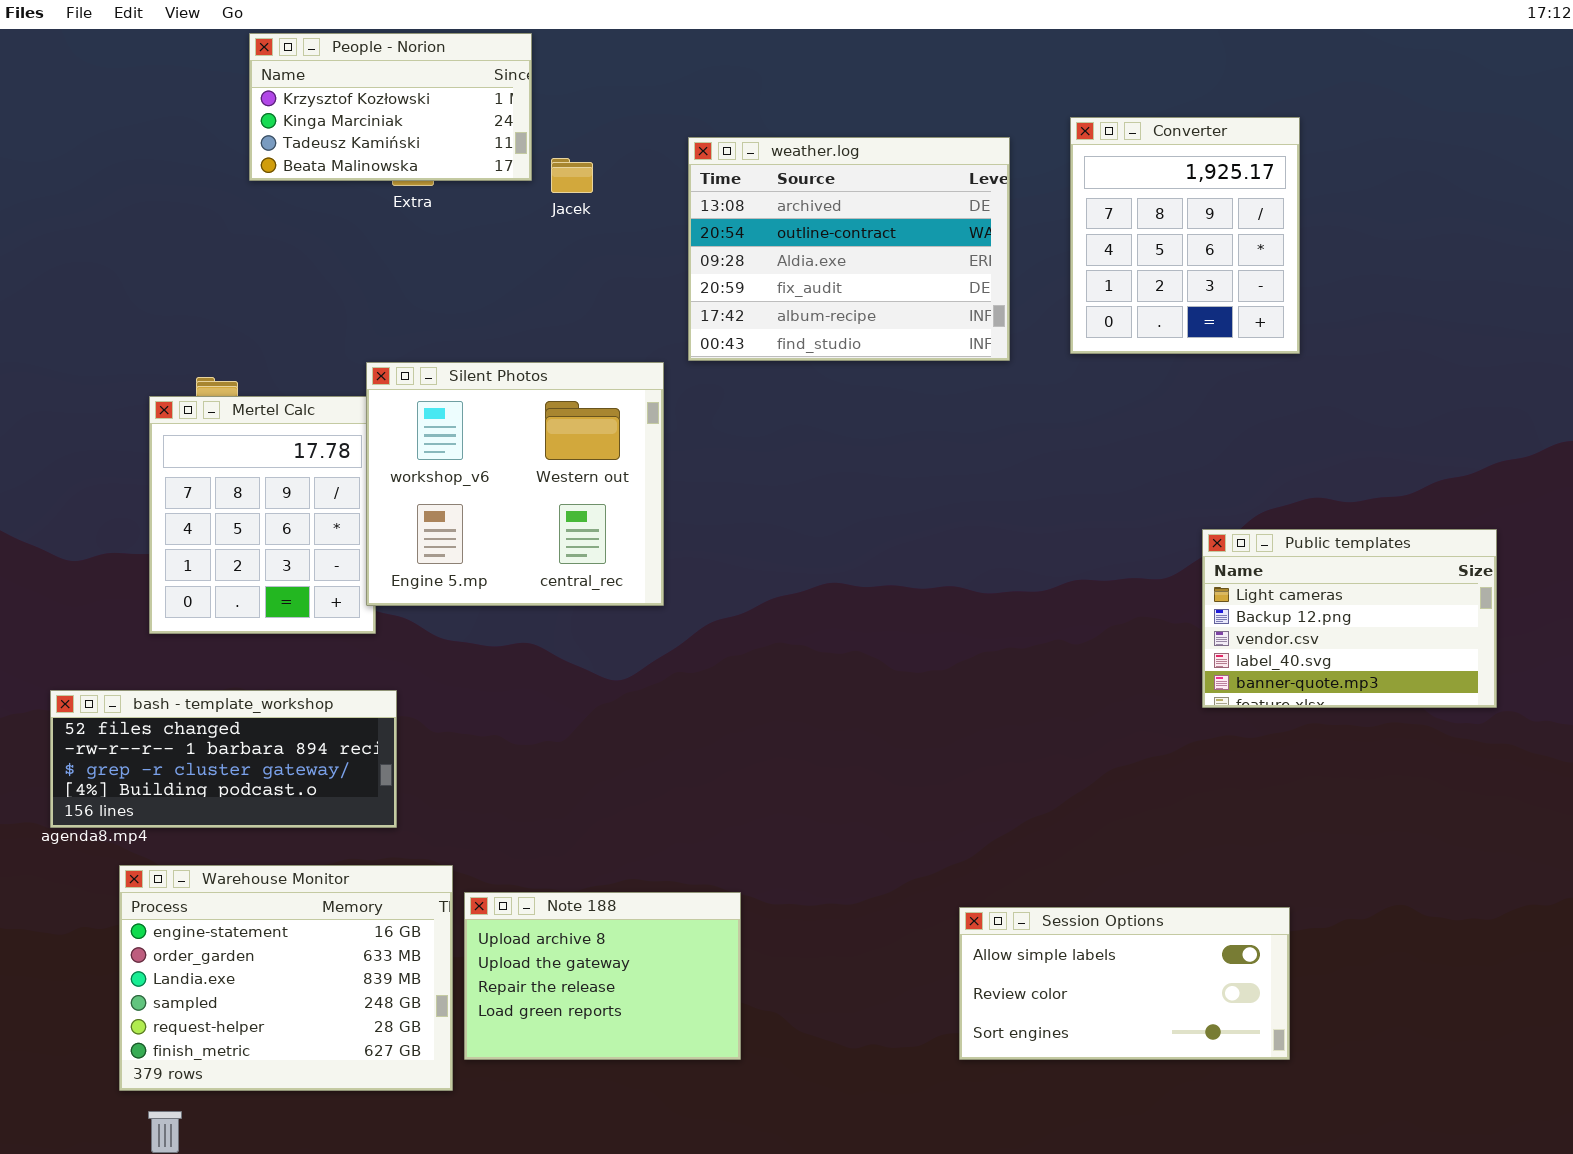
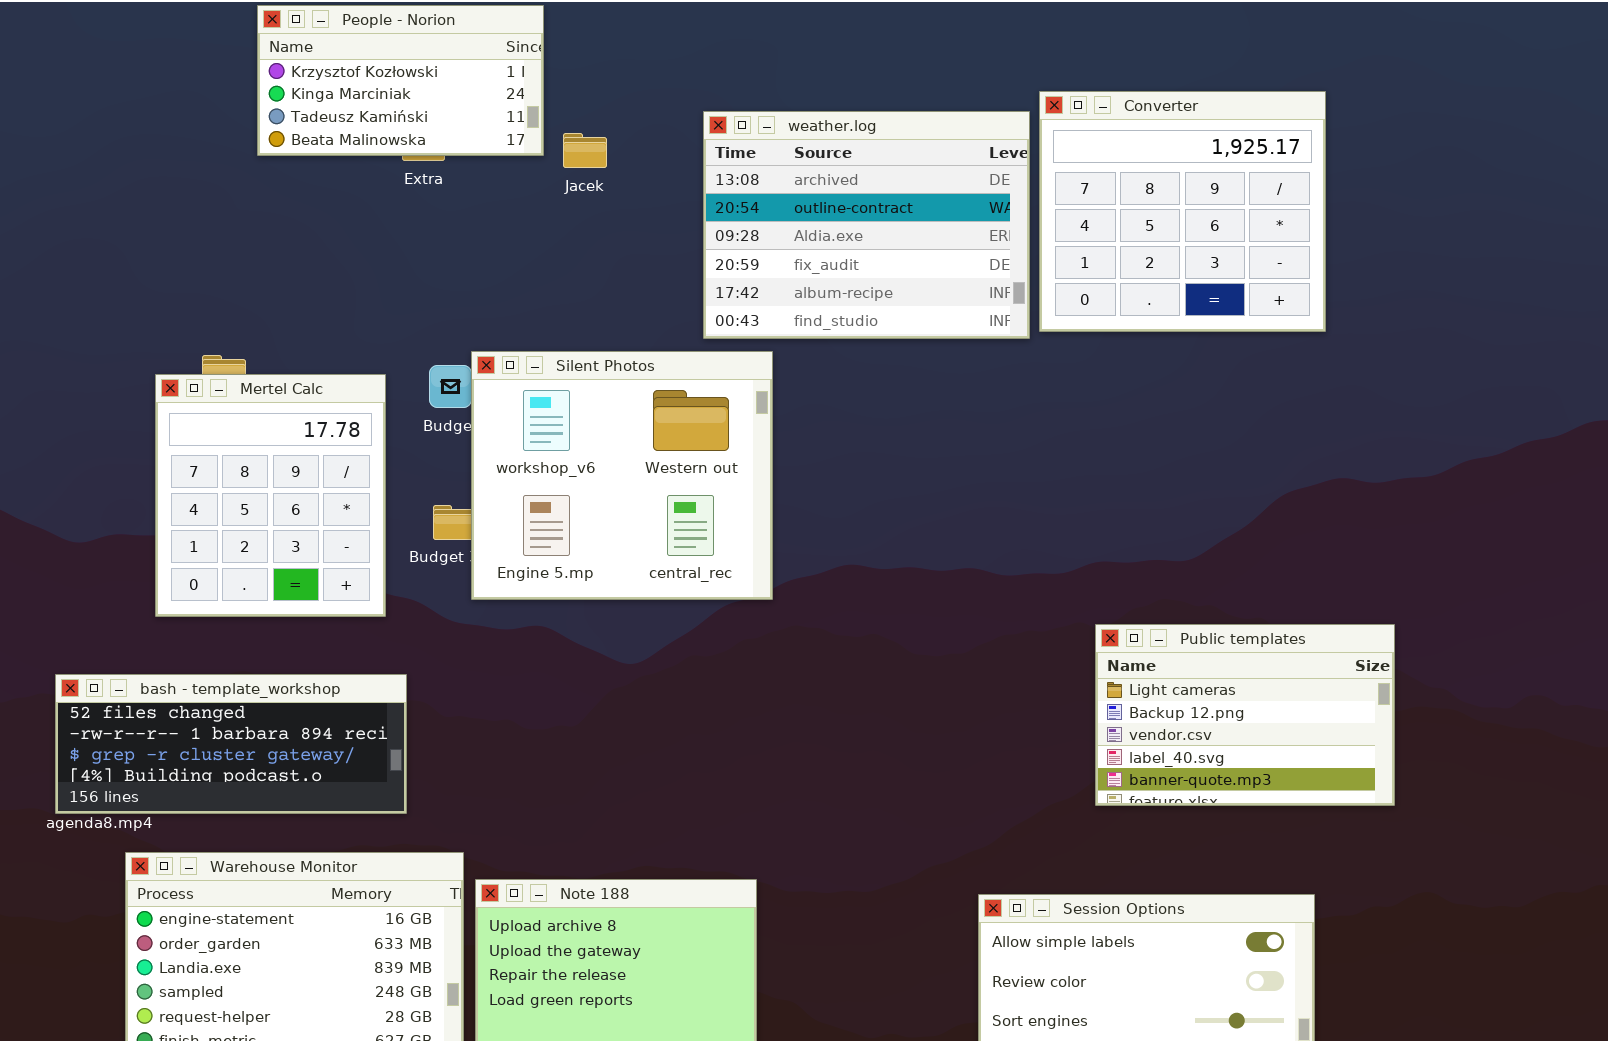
Converter: [1070,117,1300,354] -> [1039,91,1326,332], resized
Silent Photos: [366,362,664,606] -> [471,351,773,600], moved
Public templates: [1202,529,1497,708] -> [1095,624,1395,806], moved

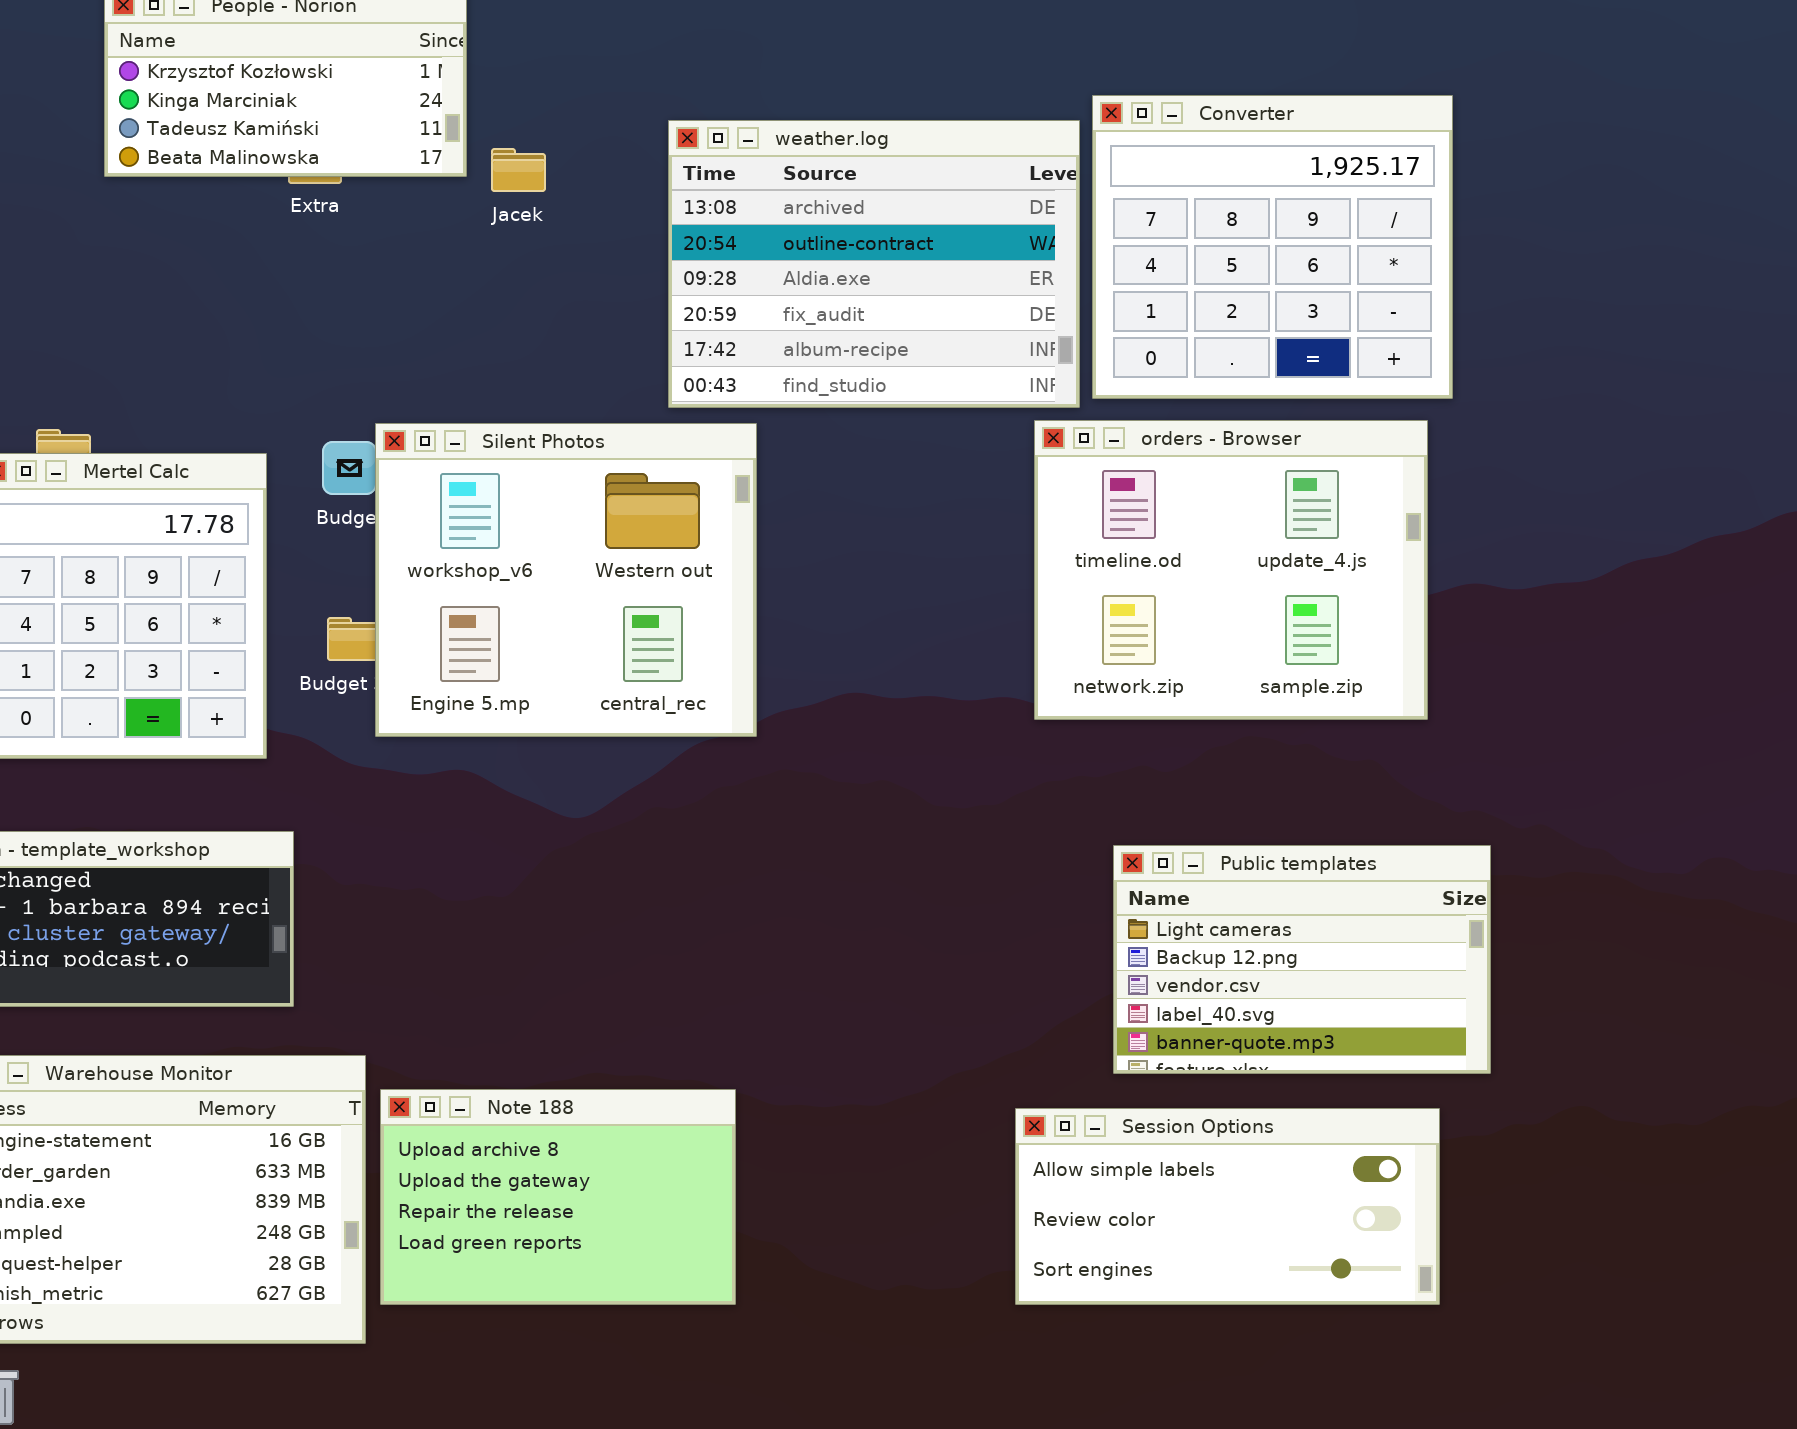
orders - Browser: none -> [1034,420,1428,720], opened
Public templates: [1095,624,1395,806] -> [1113,845,1491,1074], moved

